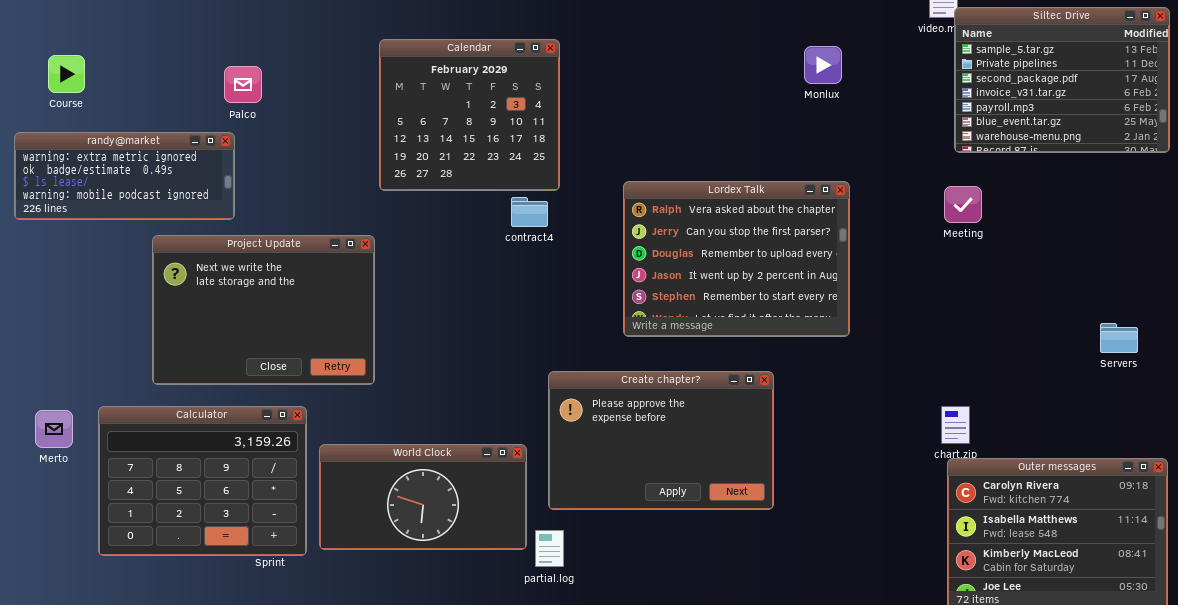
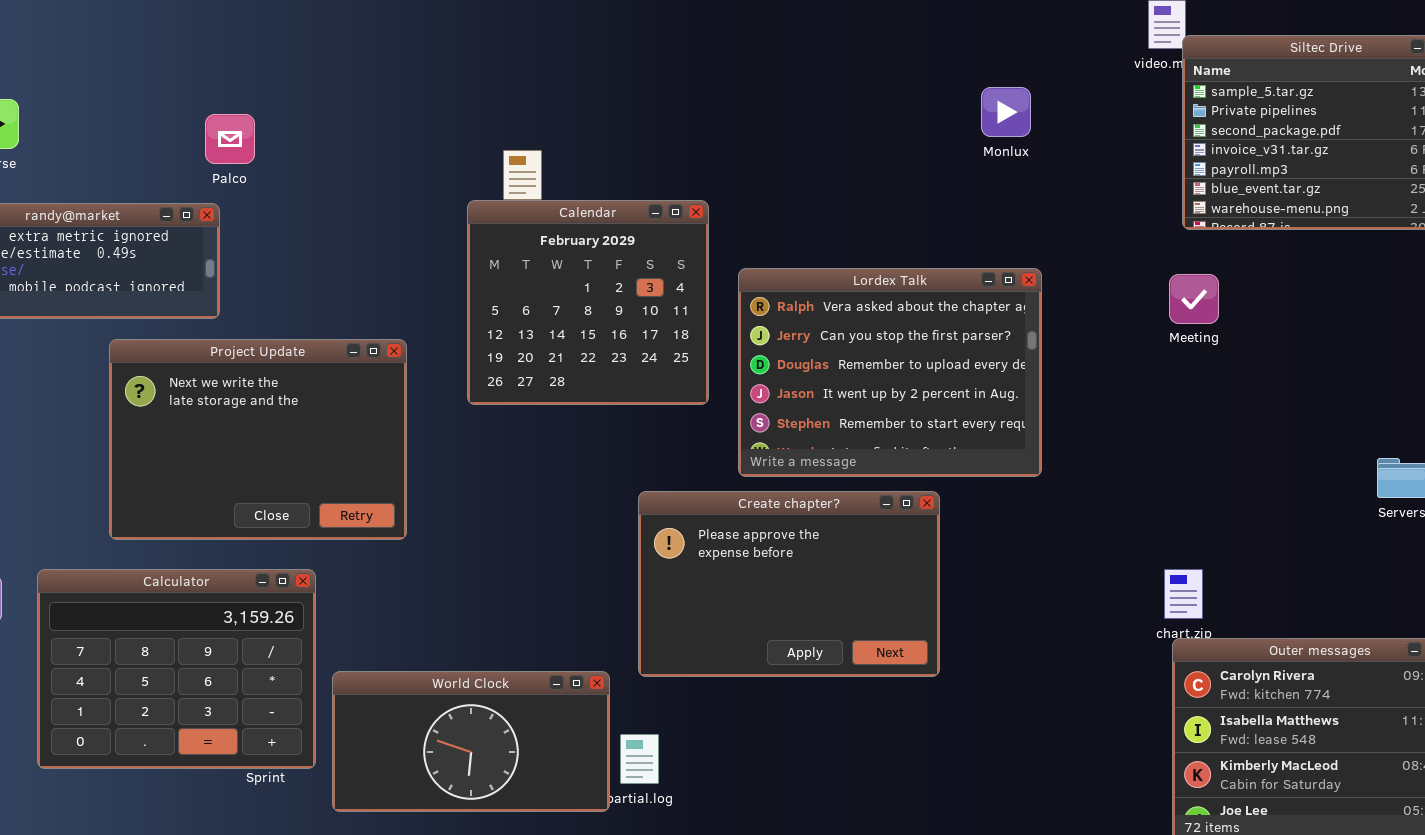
Calendar: [379,39,560,191] -> [467,200,709,405], moved
Create chapter?: [548,371,774,510] -> [638,491,940,677], moved
World Clock: [319,444,527,550] -> [332,671,610,812], moved

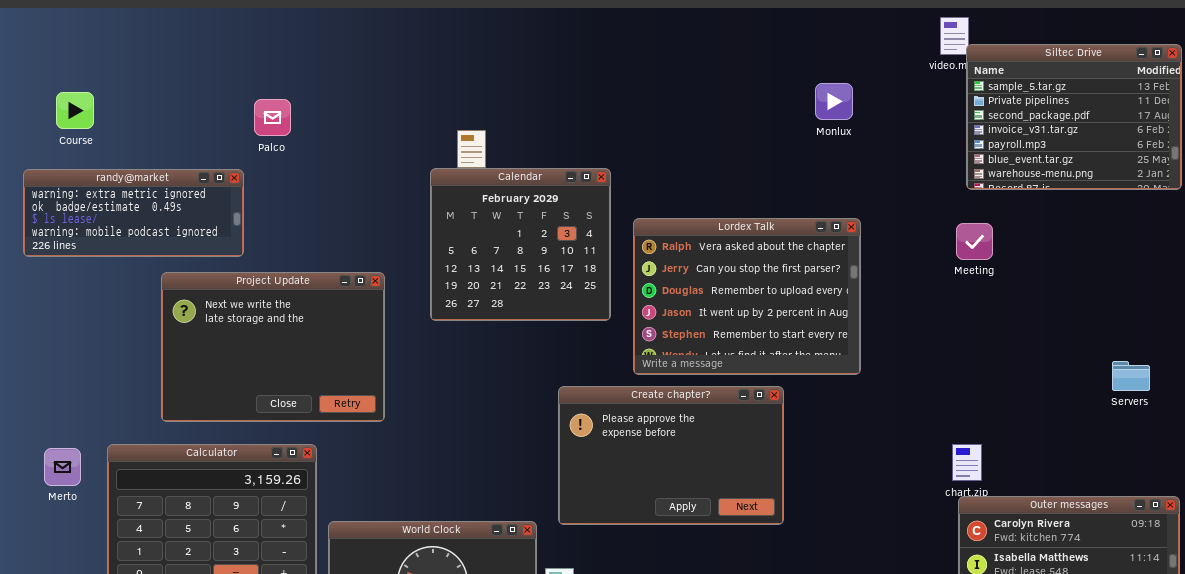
Palco: [205,114,255,164] -> [254,99,291,136], moved

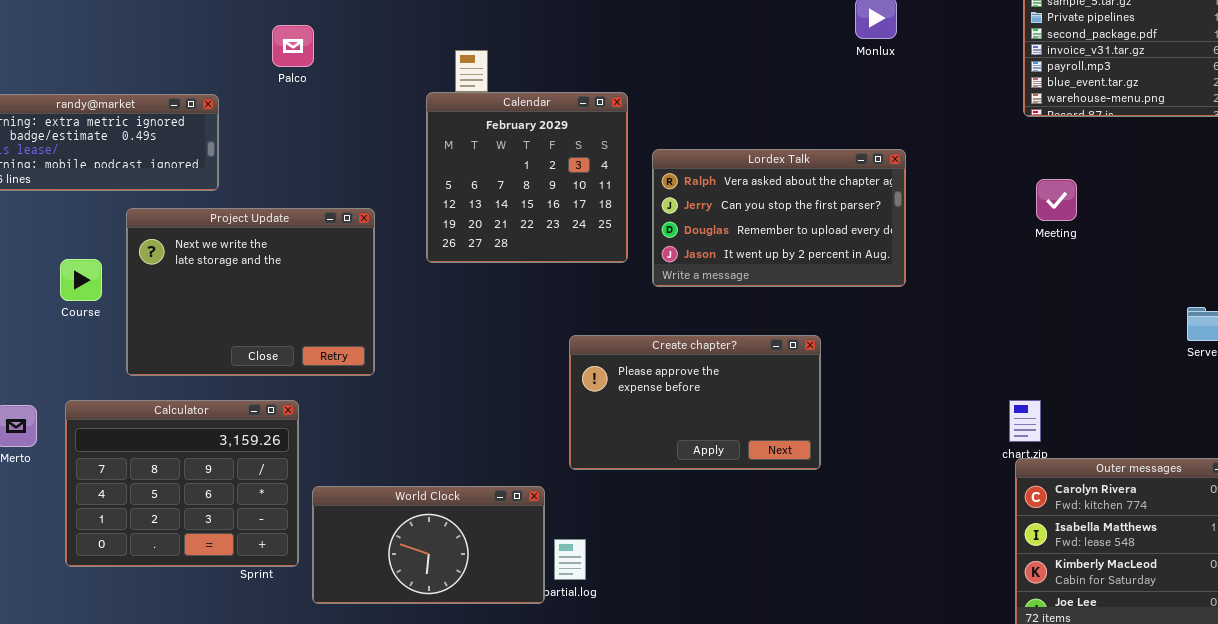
Course: [56,92,94,129] -> [60,259,102,301], moved
Palco: [254,99,291,136] -> [272,25,314,67], moved
Lordex Talk: [633,218,861,375] -> [652,149,906,287], resized
Meeting: [956,223,993,260] -> [1036,179,1077,221], moved
Create chapter?: [558,386,784,525] -> [569,335,821,470], resized

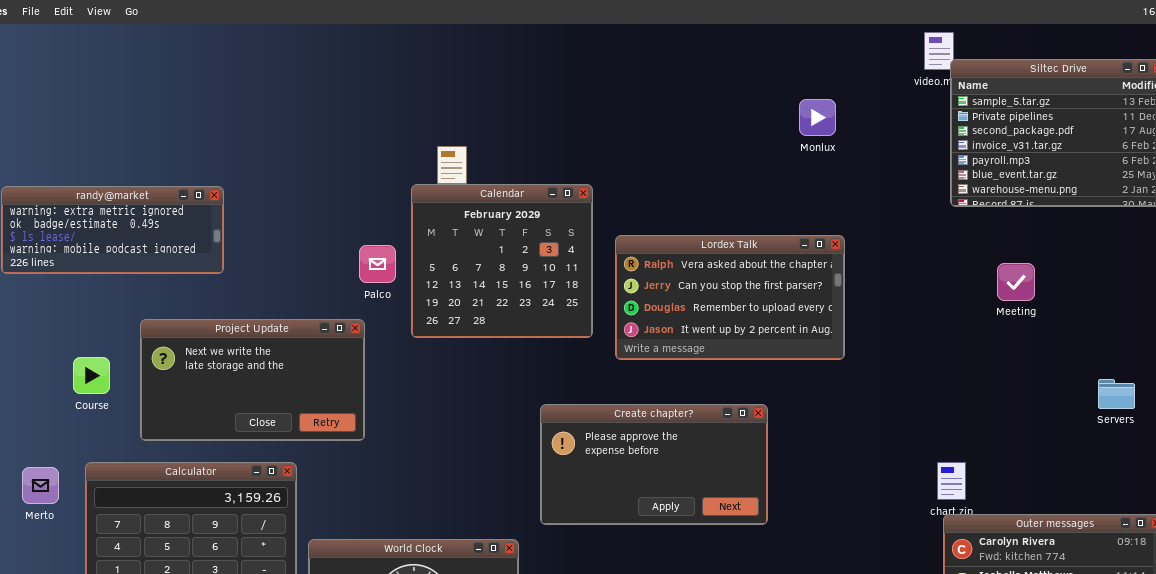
Palco: [272,25,314,67] -> [359,245,396,283], moved
Meeting: [1036,179,1077,221] -> [997,263,1035,301], moved
Project Update: [126,208,375,376] -> [140,319,365,441], resized
Course: [60,259,102,301] -> [73,357,110,394], moved

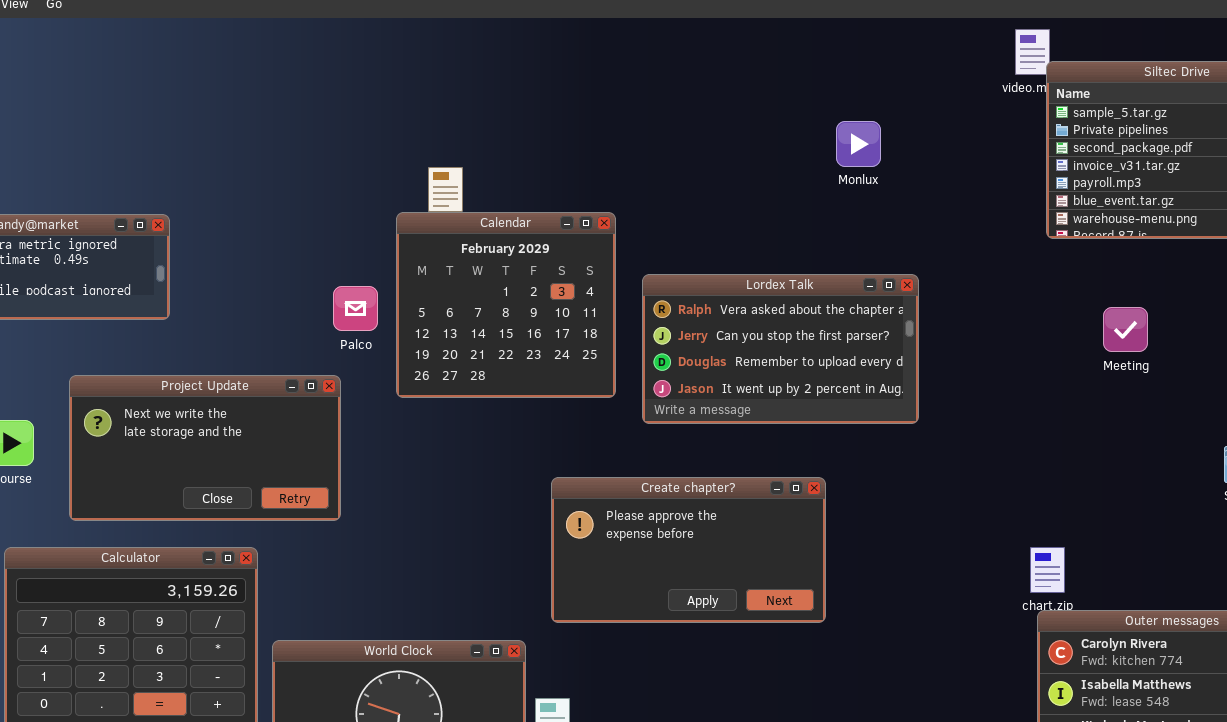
Monlux: [799,99,836,136] -> [836,121,881,167], moved

